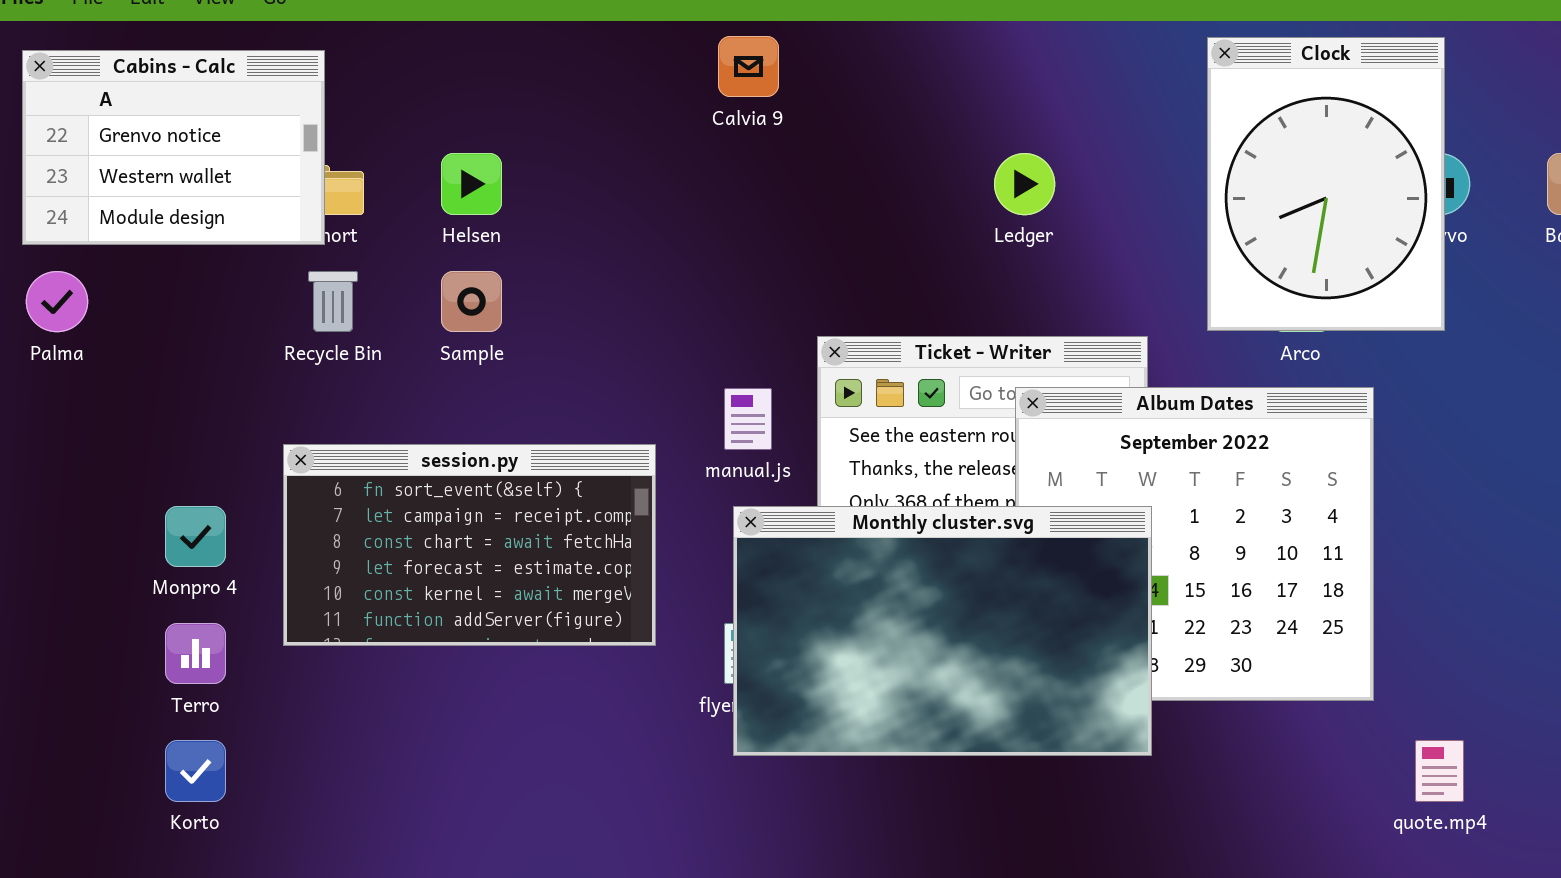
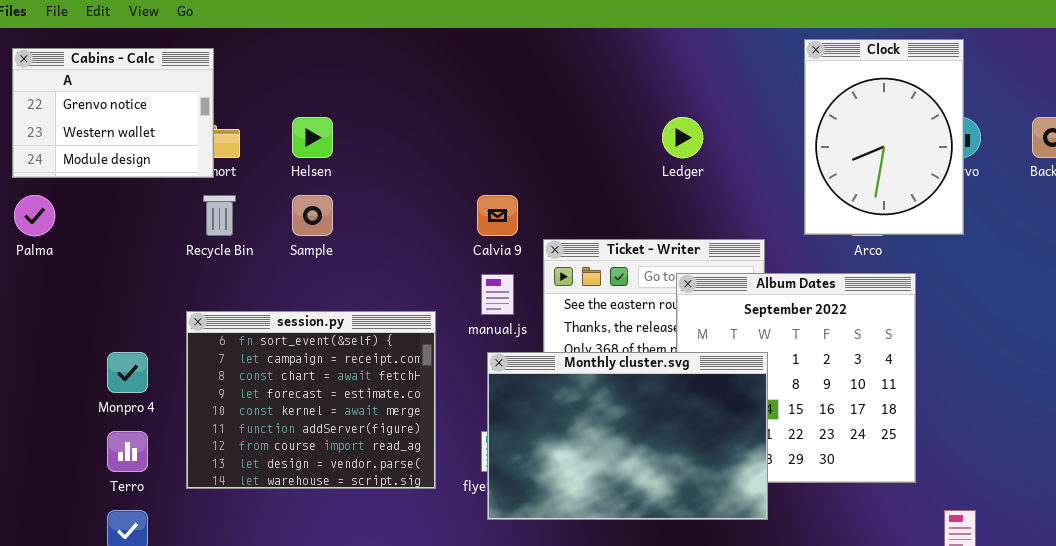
Calvia 9: [718,36,779,97] -> [477,195,518,236], moved
session.py: [283,444,656,646] -> [186,311,436,489], resized

